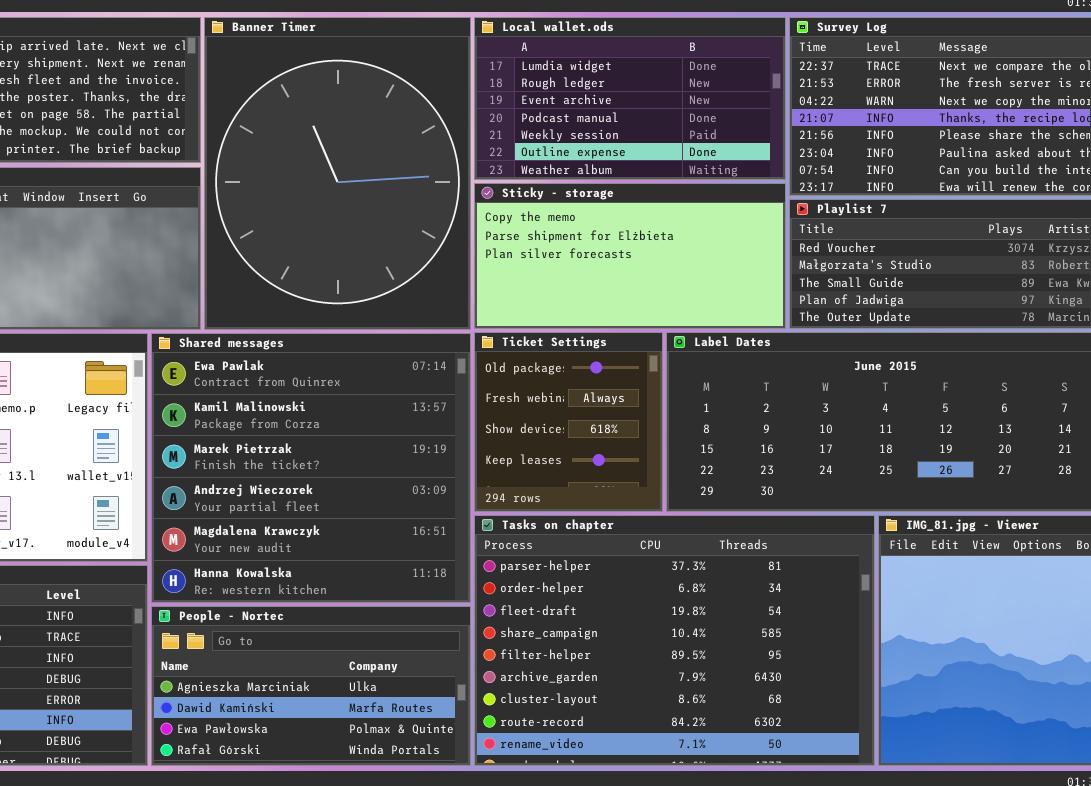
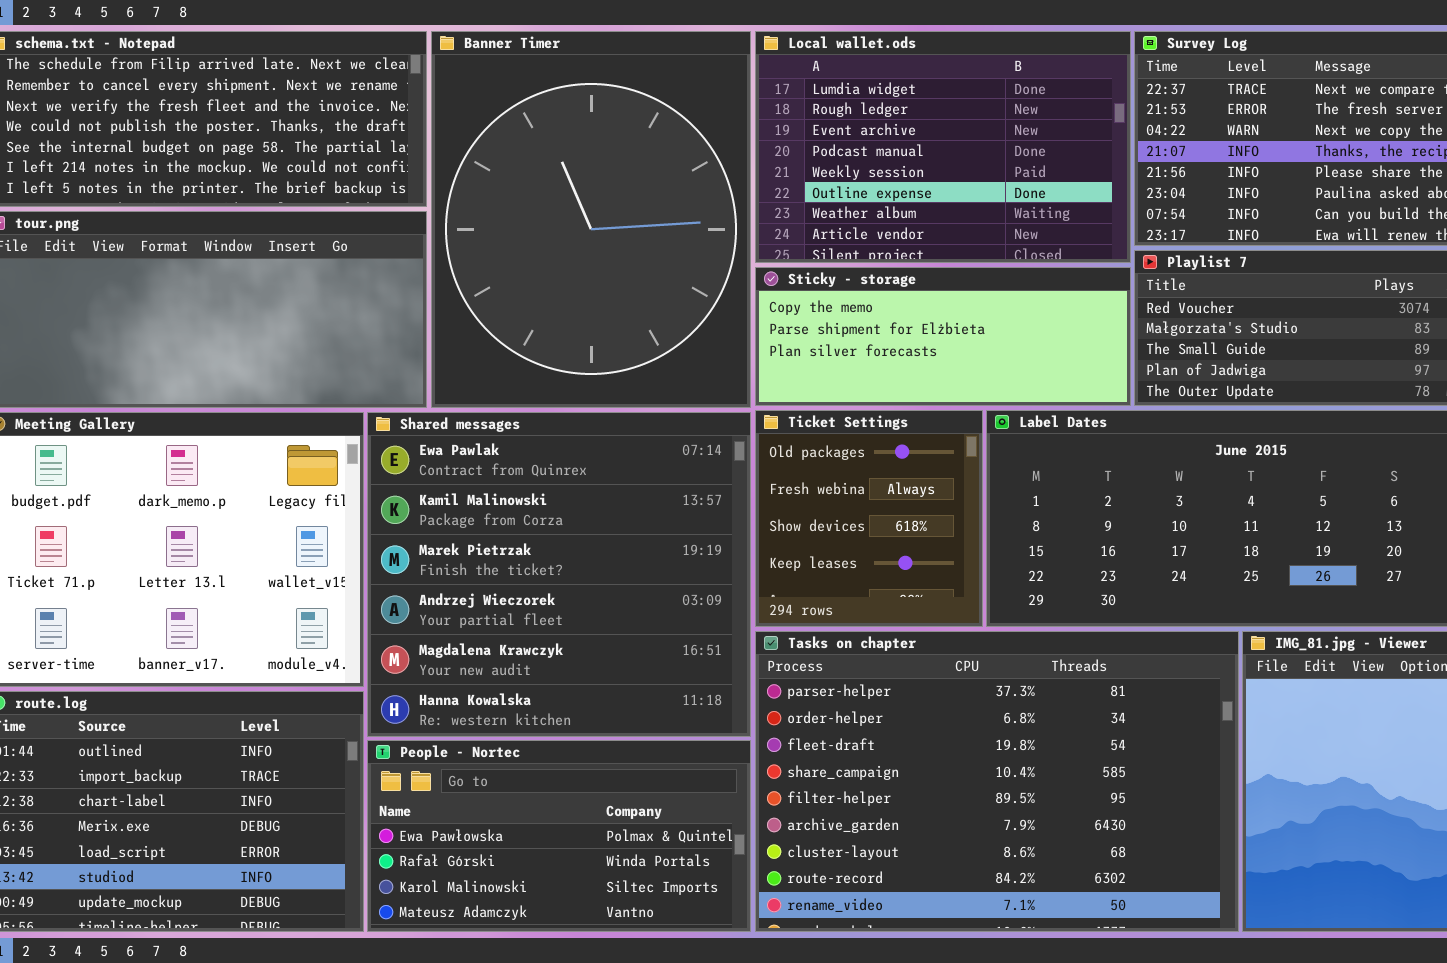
Local wallet.ods: [474,17,786,180] -> [755,31,1131,263], resized
Sticky - storage: [474,183,786,329] -> [755,267,1131,406], resized
People - Nortec: [151,606,471,766] -> [367,740,751,932], scrolled down 2 rows

